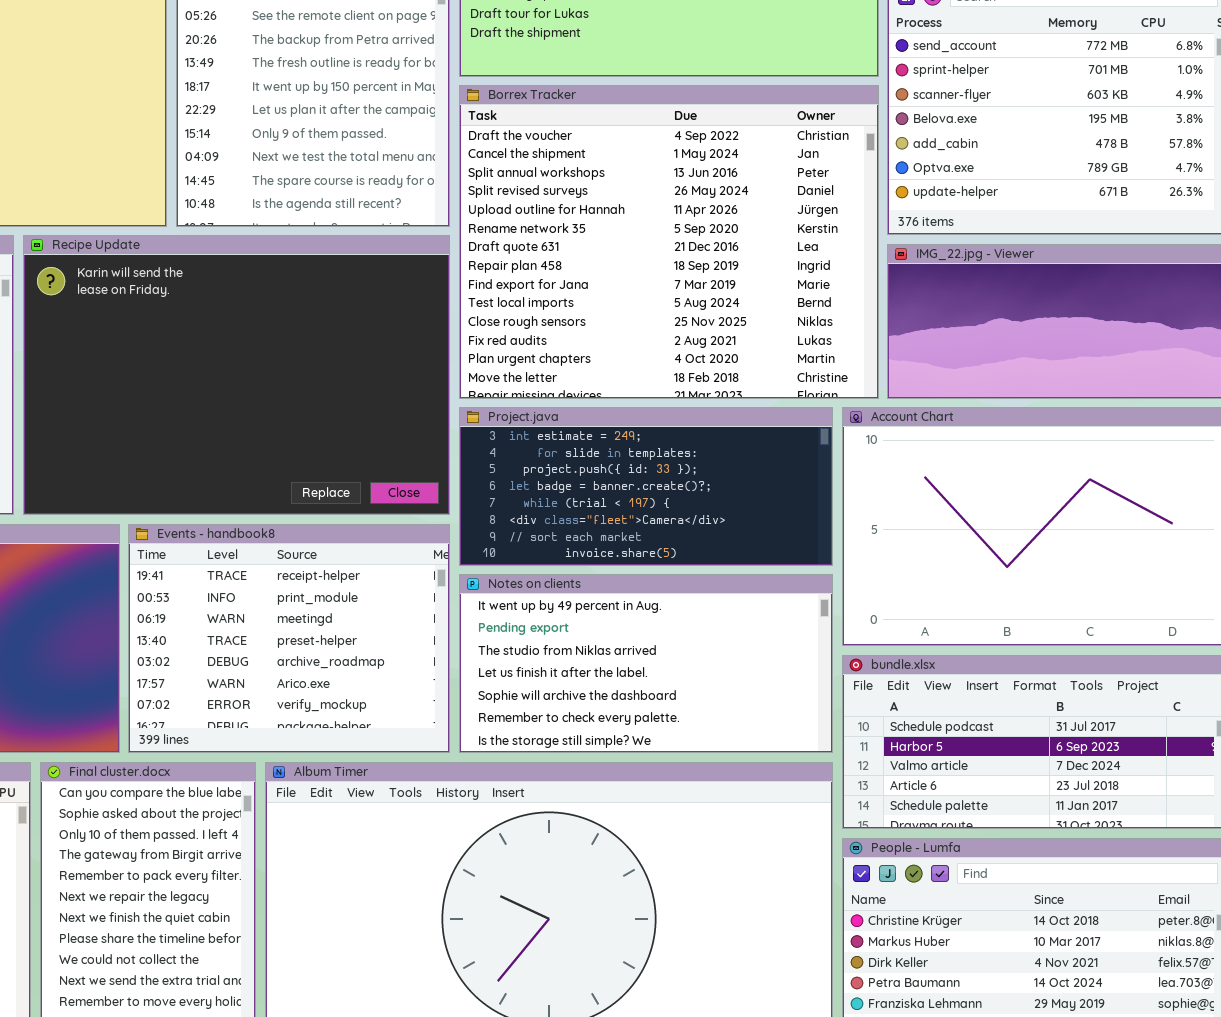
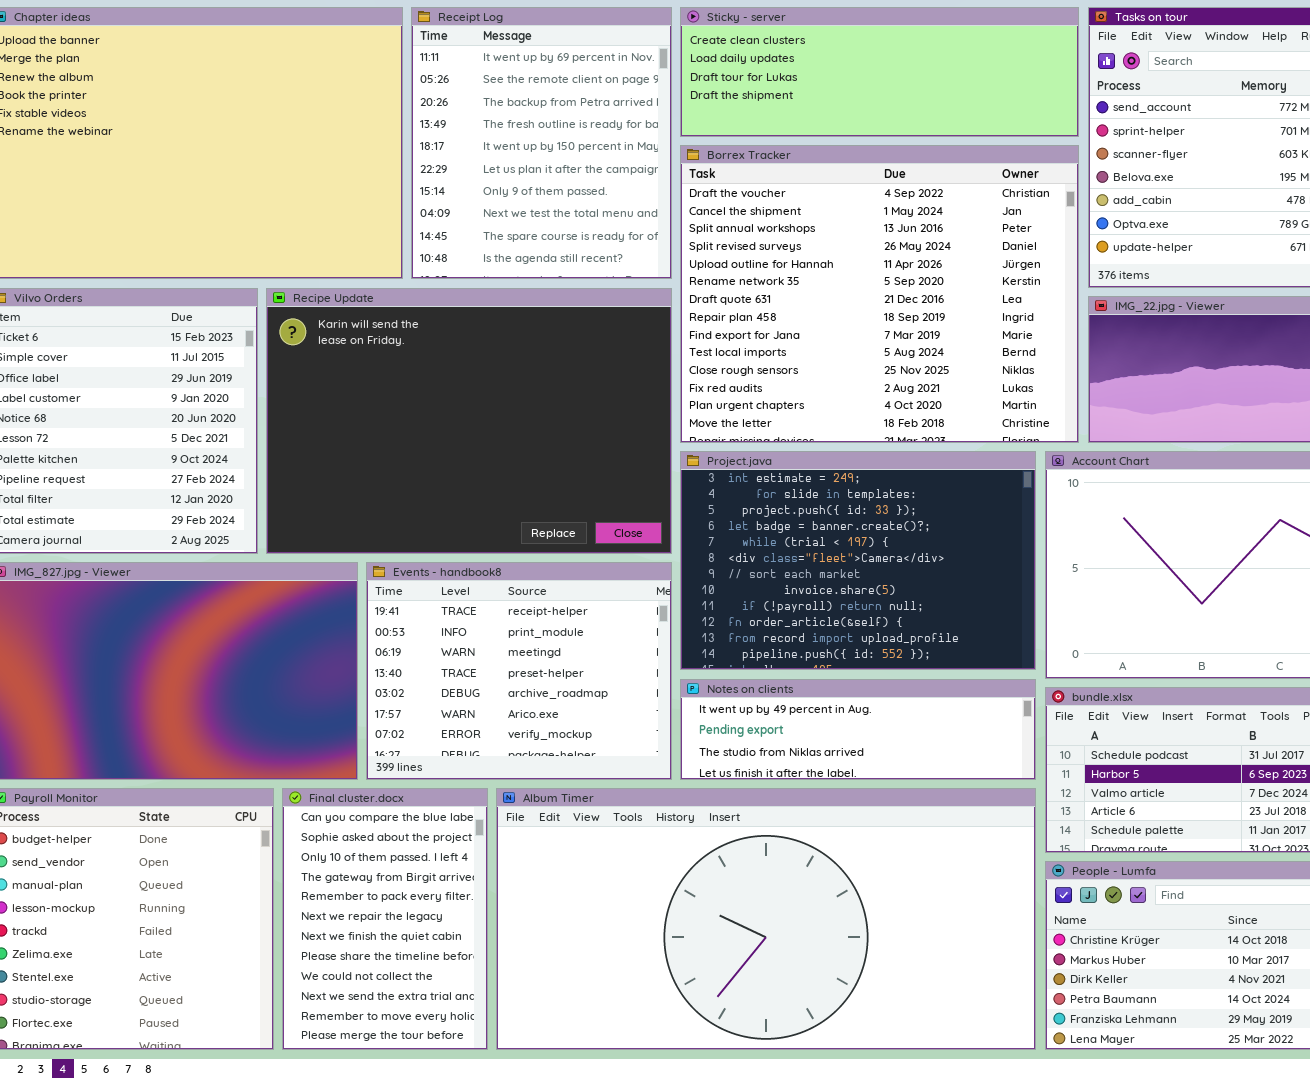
Project.java: [459,407,833,566] -> [680,451,1036,670], resized
Notes on clients: [459,574,833,753] -> [680,679,1036,780], resized

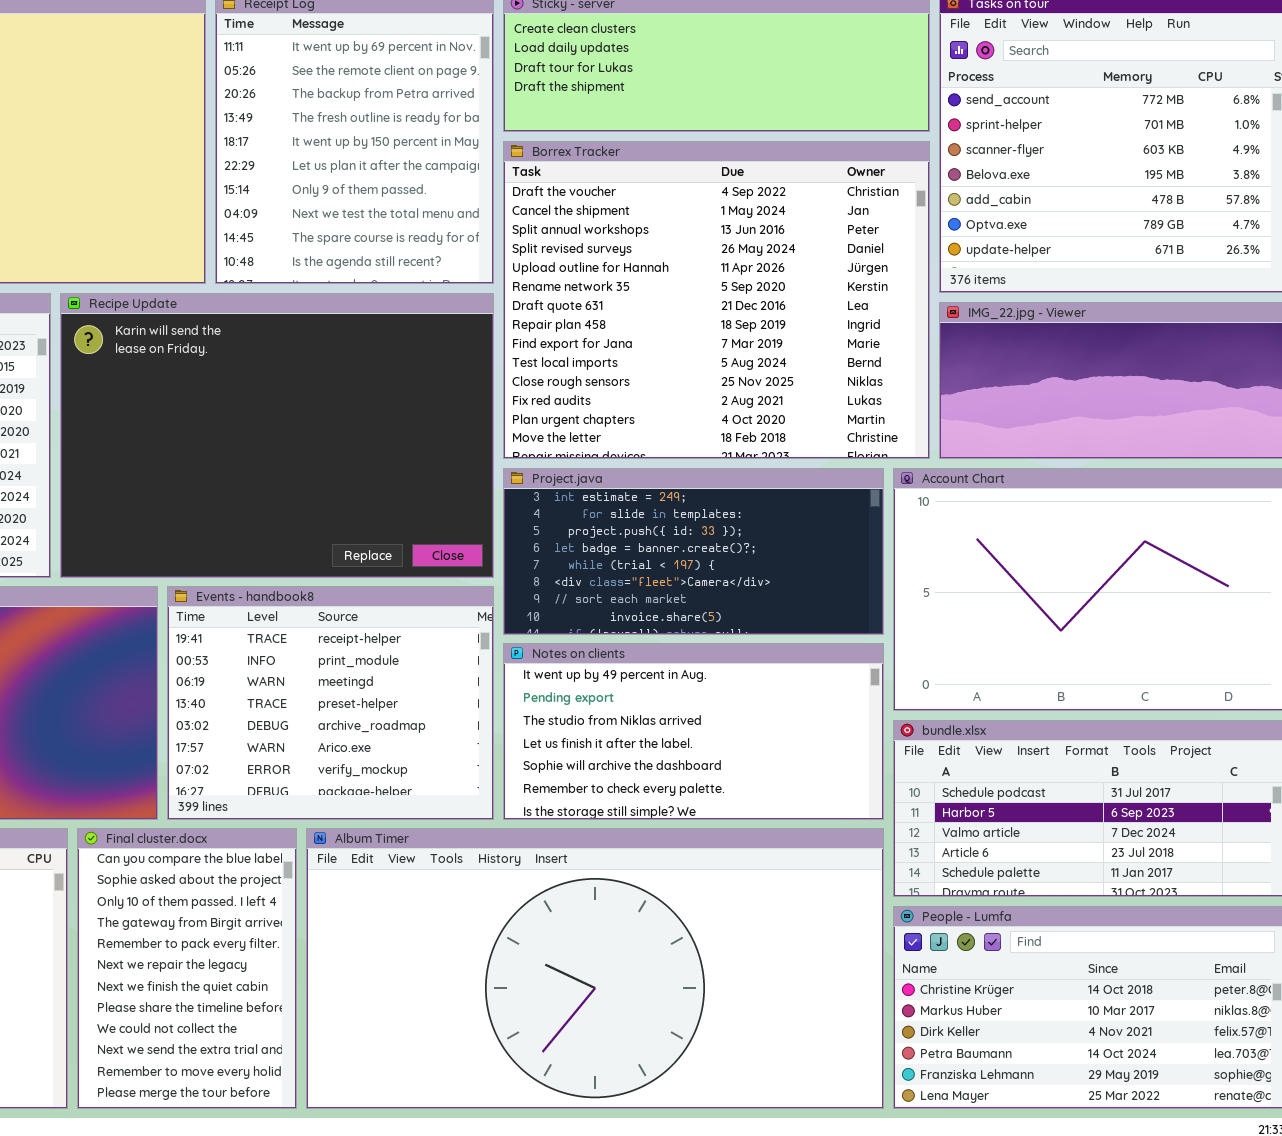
Project.java: [680,451,1036,670] -> [503,468,884,635], resized
Notes on clients: [680,679,1036,780] -> [503,643,884,820], resized

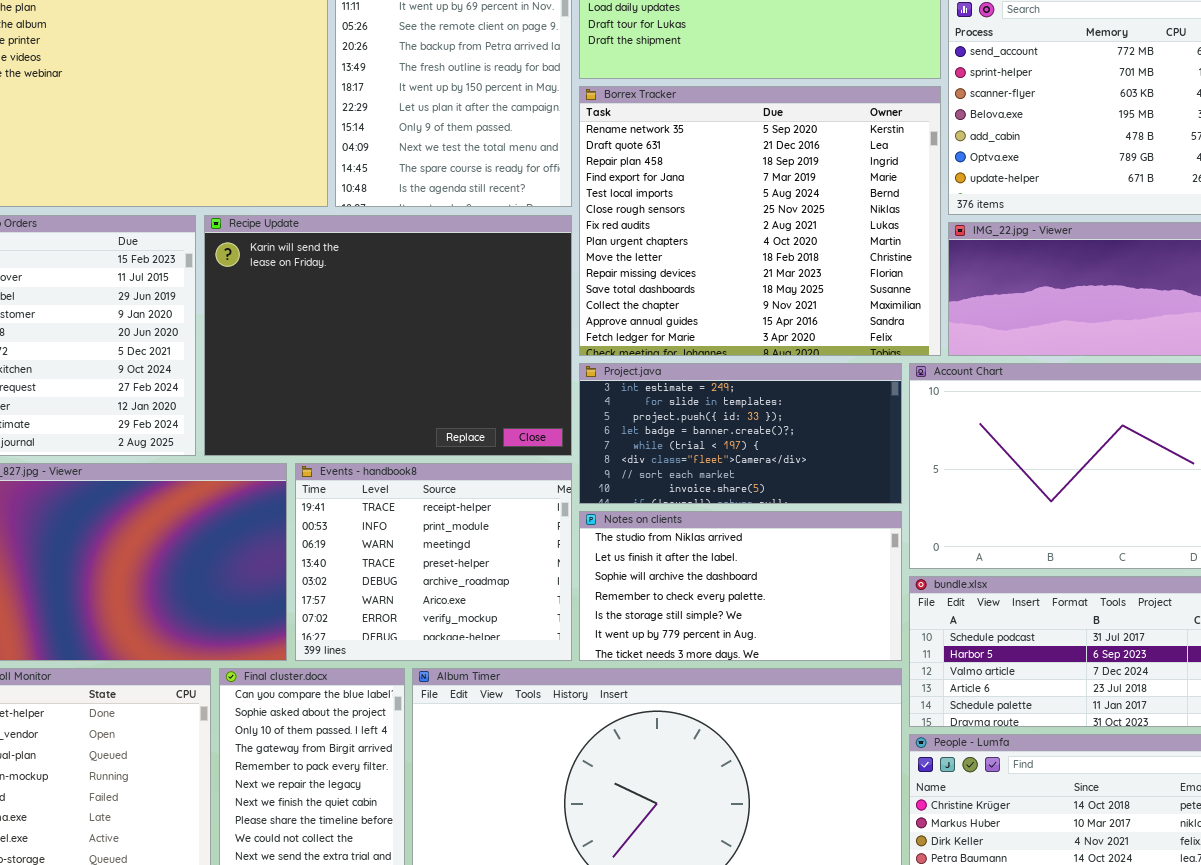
Borrex Tracker: [503,141,930,459] -> [579,86,941,356], scrolled down 5 rows
Notes on clients: [503,643,884,820] -> [579,511,902,661], scrolled down 2 rows

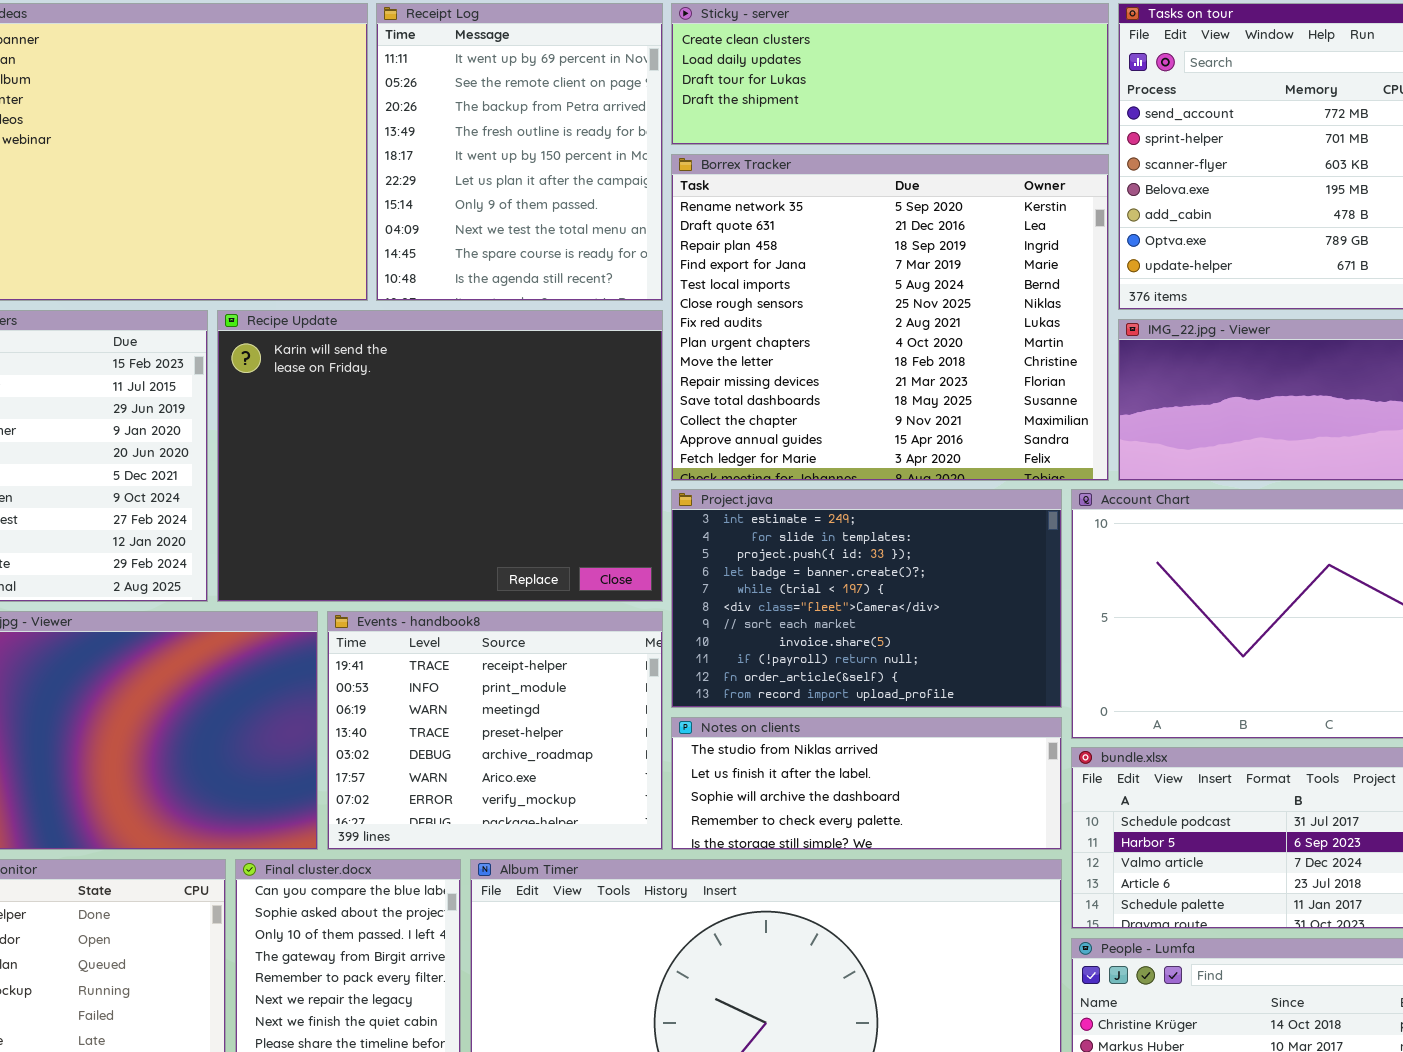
Project.java: [579,363,902,504] -> [671,489,1062,708], resized
Notes on clients: [579,511,902,661] -> [671,717,1062,850], resized

